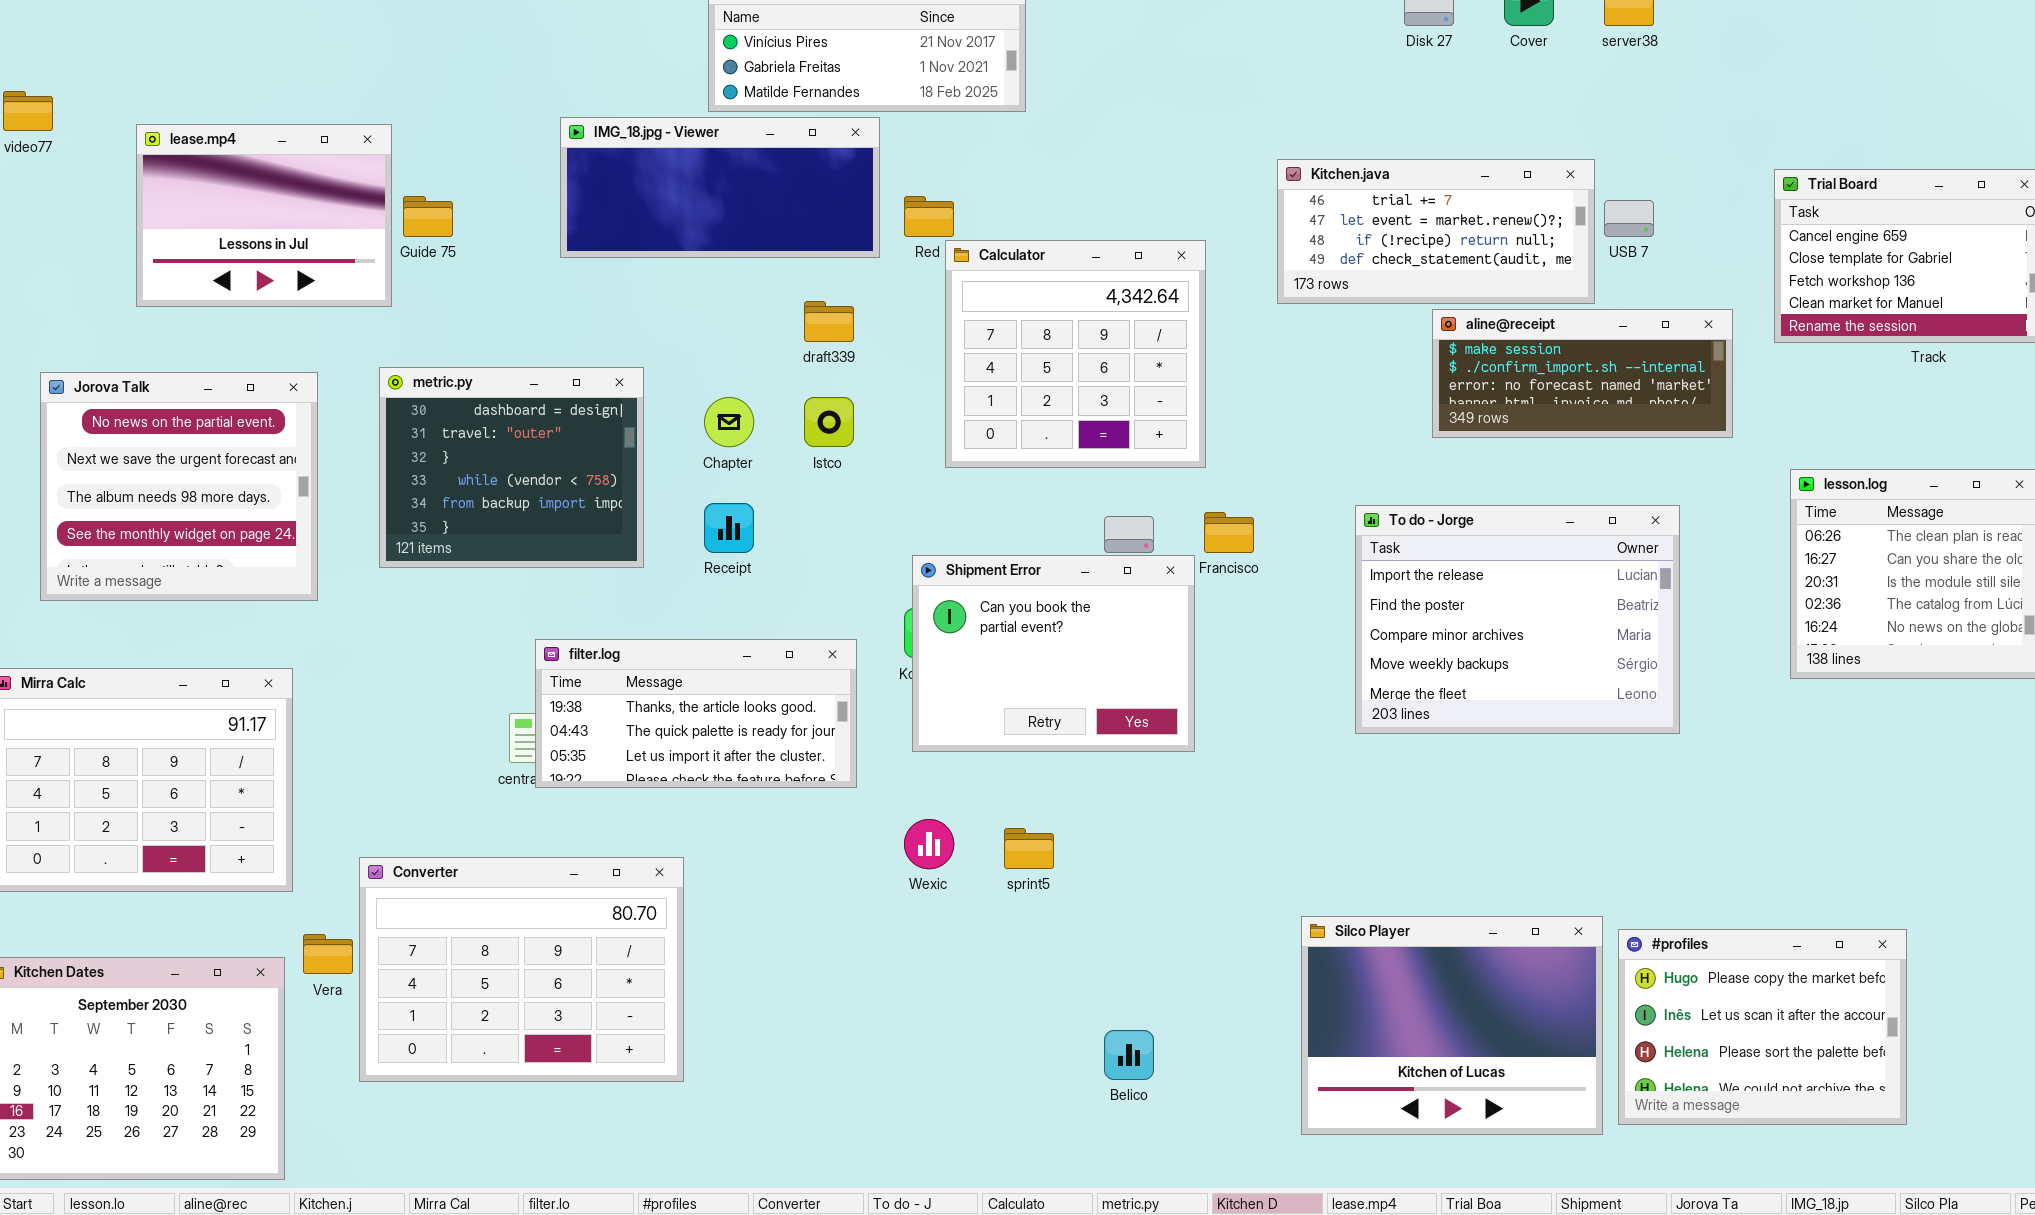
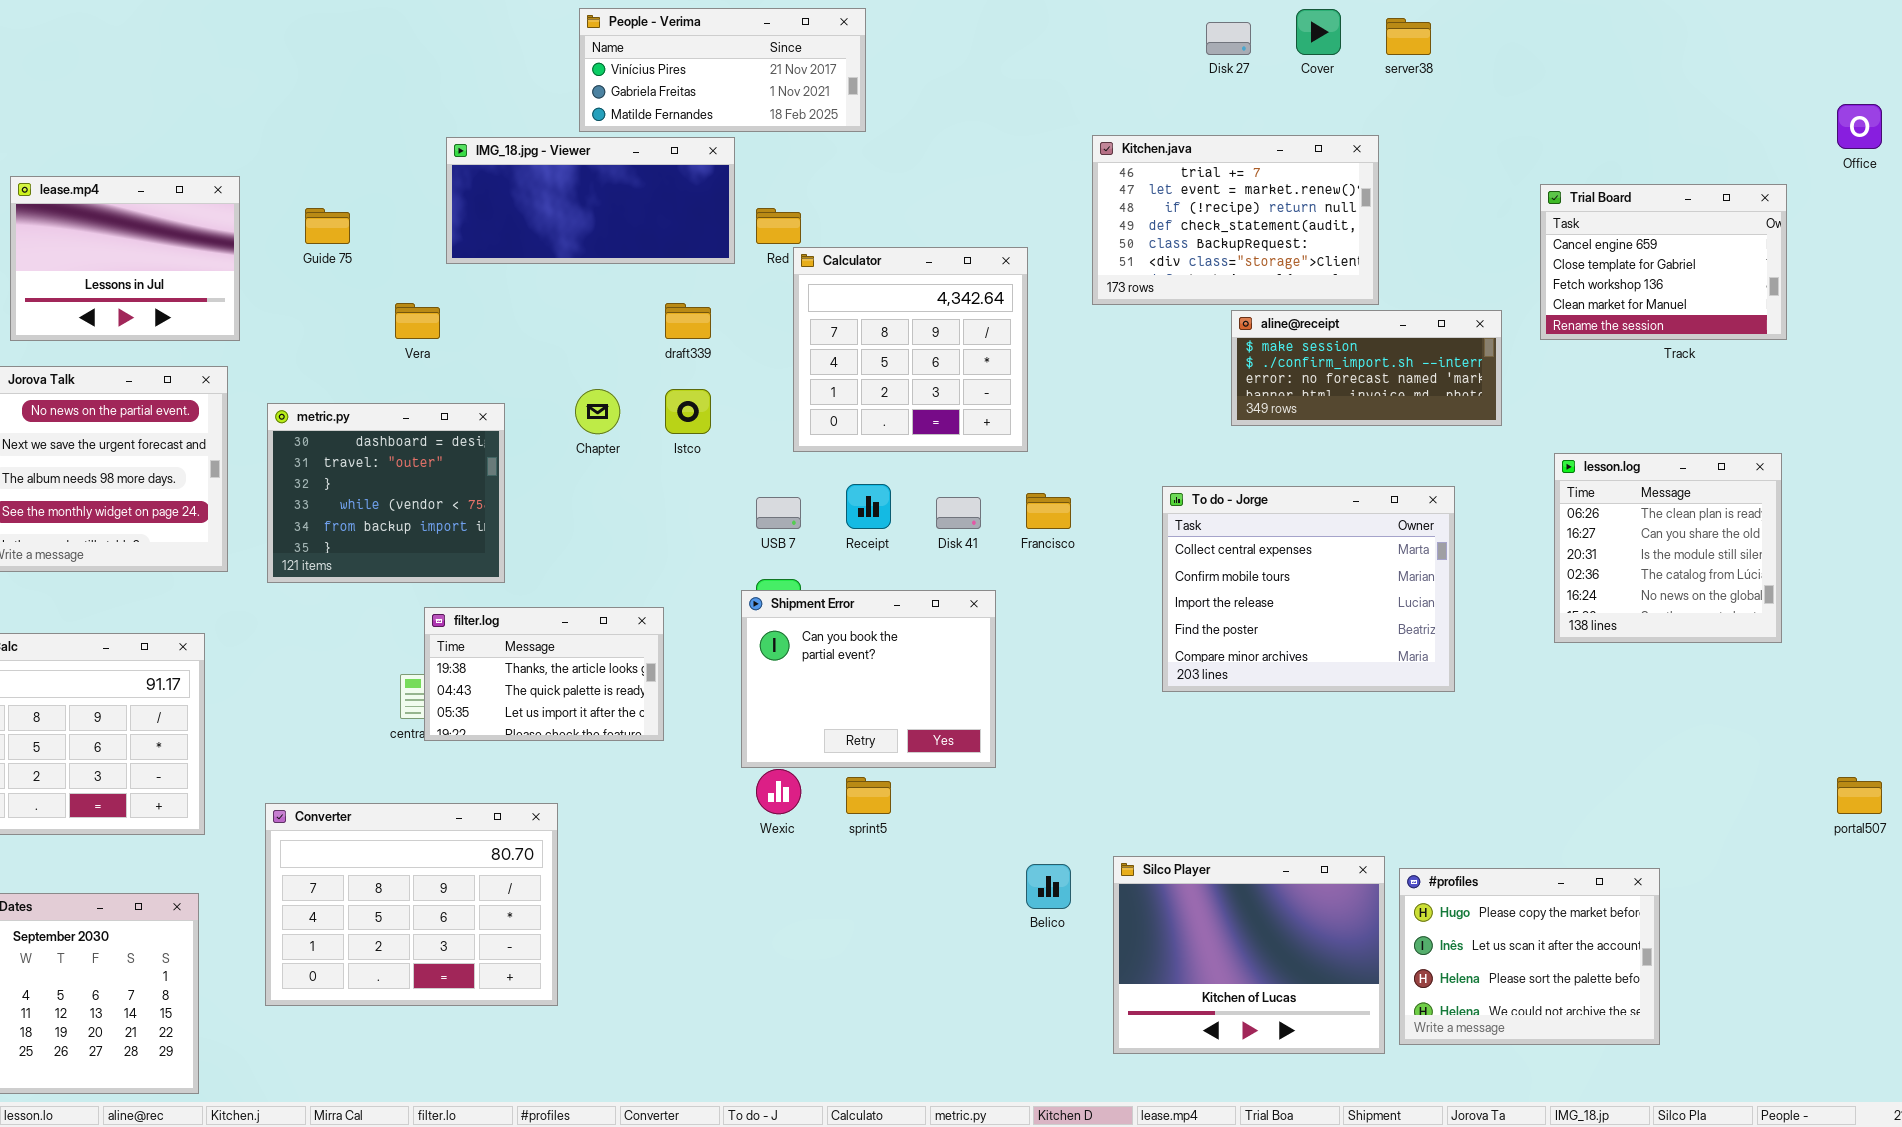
lease.mp4: [136,124,392,307] -> [10,176,240,341], moved
Kitchen.java: [1277,159,1595,304] -> [1092,135,1379,305], resized
USB 7: [1604,200,1654,237] -> [756,497,801,529], moved
metric.py: [379,367,644,568] -> [267,403,505,583], moved
Receipt: [704,503,754,553] -> [846,484,891,529], moved
To do - Jorge: [1355,505,1680,734] -> [1162,486,1455,692], scrolled up 2 rows
Shipment Error: [912,555,1195,752] -> [741,590,996,768], moved
filter.log: [535,639,857,788] -> [424,607,664,741], resized
Vera: [303,934,353,974] -> [395,303,440,339], moved
Belico: [1104,1030,1154,1080] -> [1026,864,1071,909], moved

